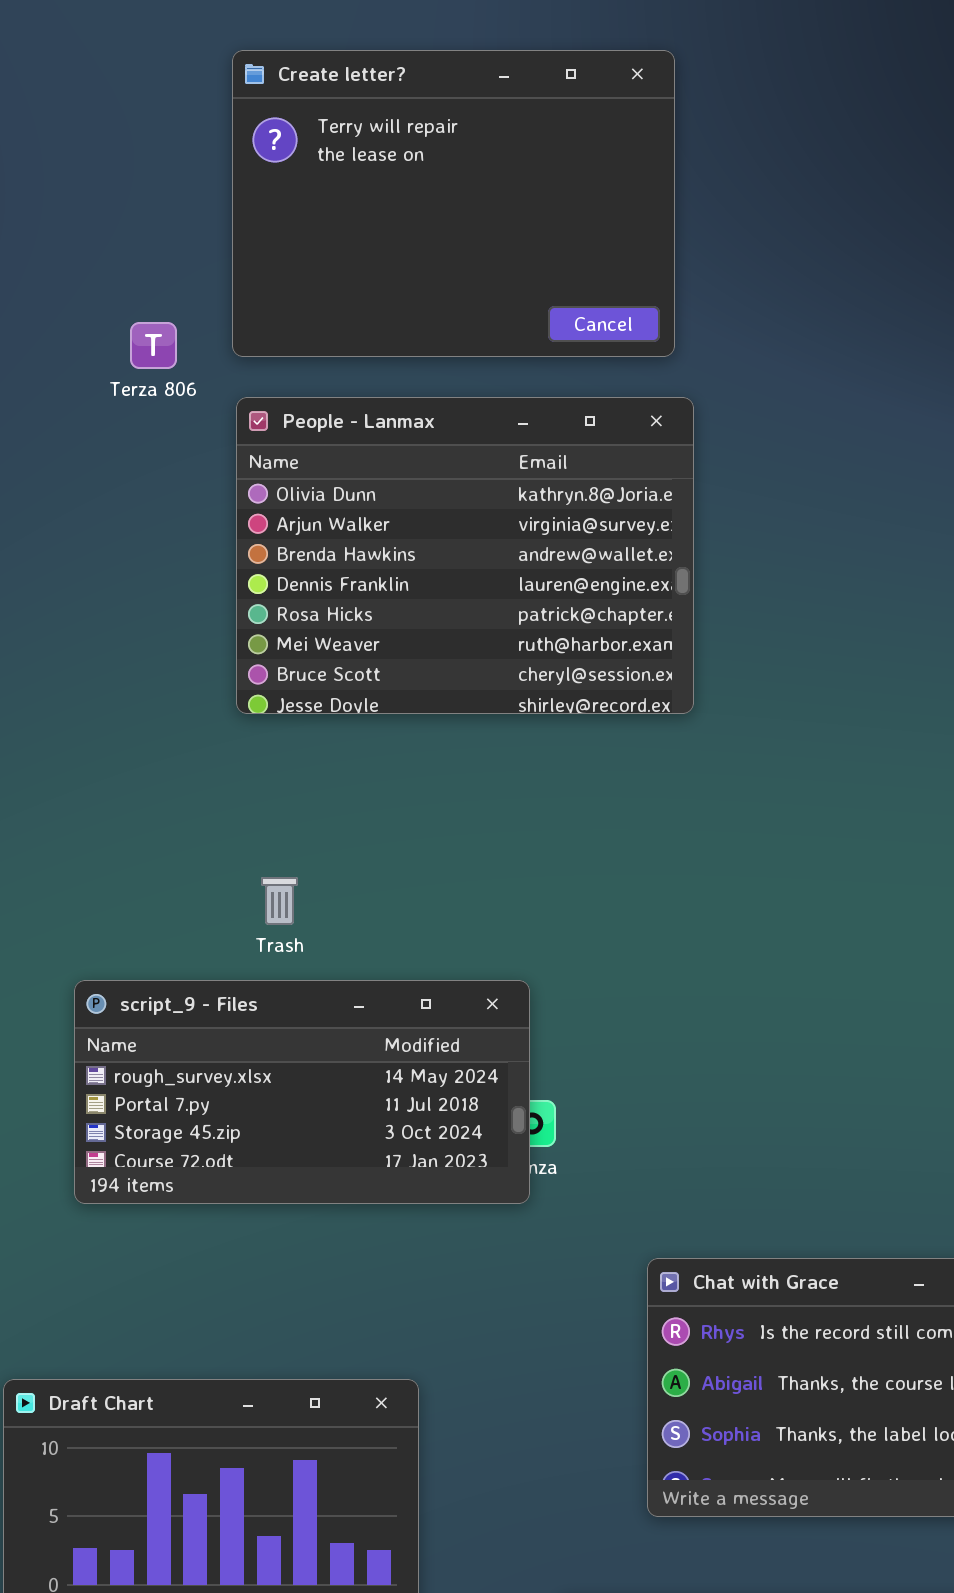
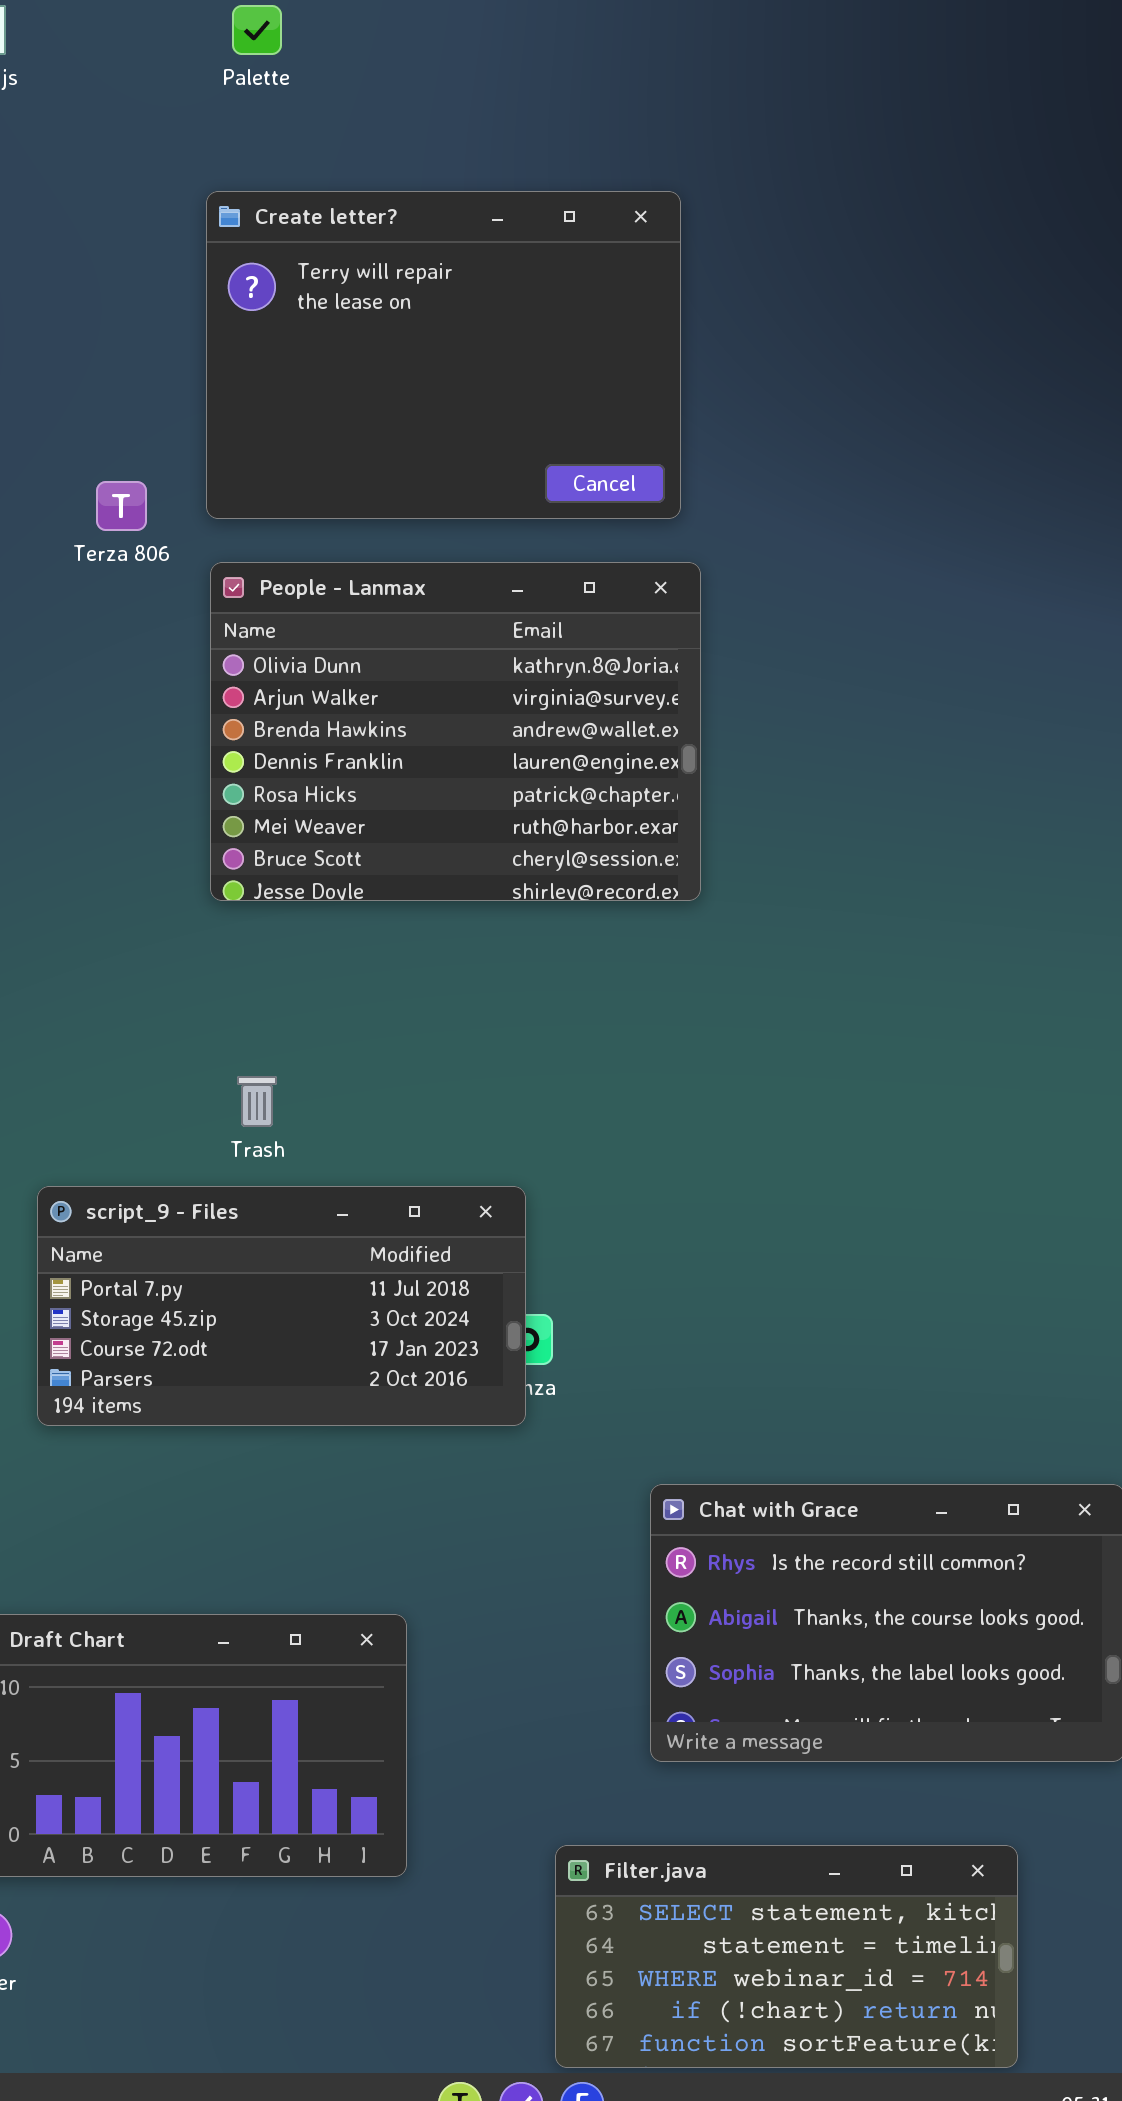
script_9 - Files: [74,980,530,1204] -> [37,1186,526,1426], scrolled down 1 row

